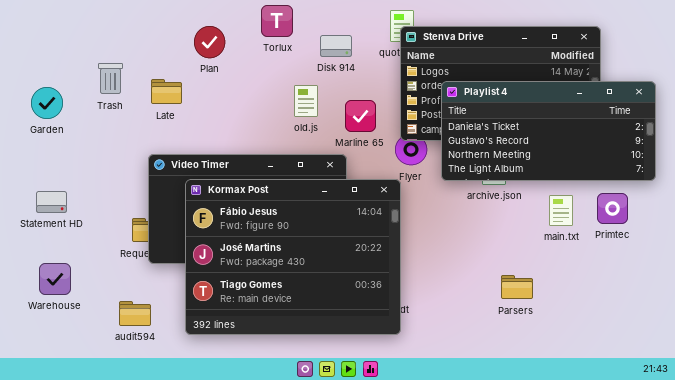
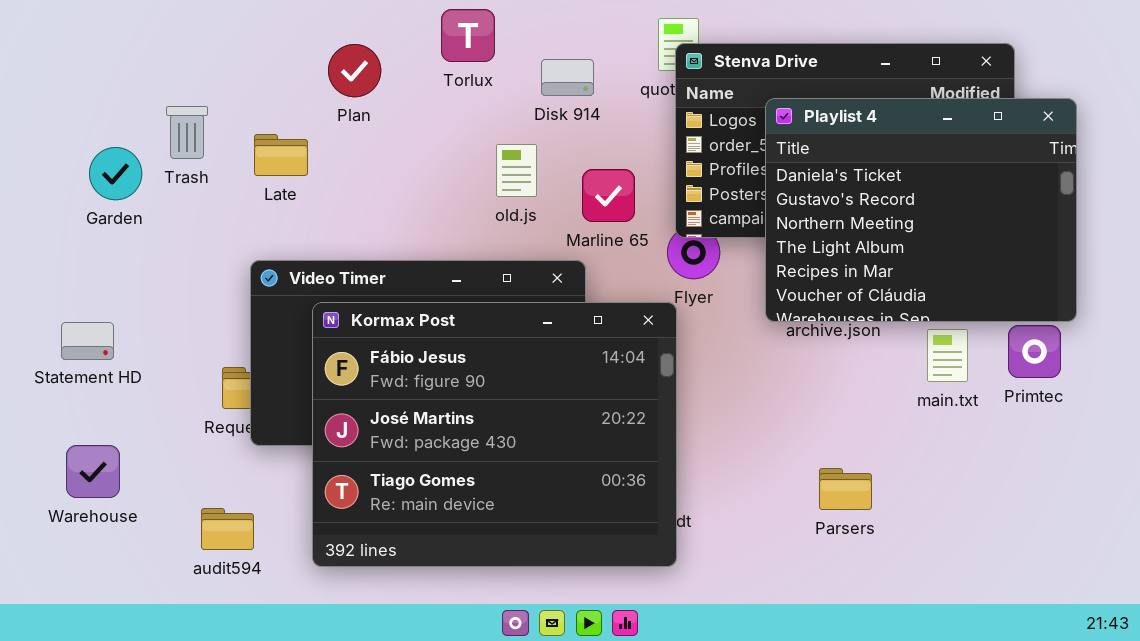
Playlist 4: [441,81,656,181] -> [765,98,1077,322], moved, resized
Garden: [31,87,63,119] -> [89,147,142,200], moved
Parsers: [501,275,533,299] -> [819,468,872,510], moved

